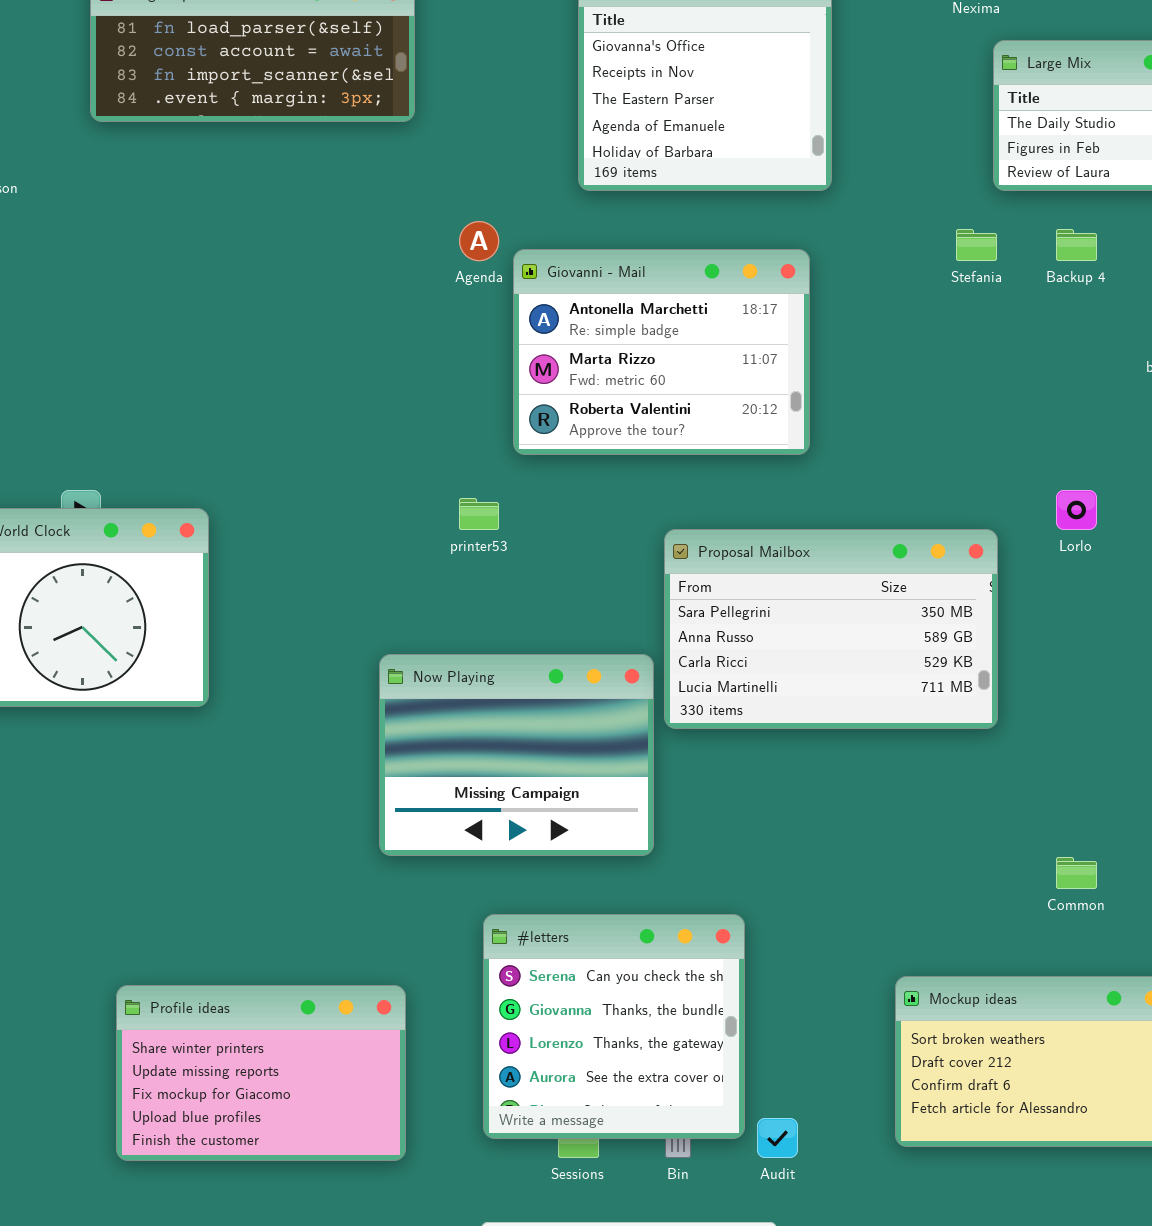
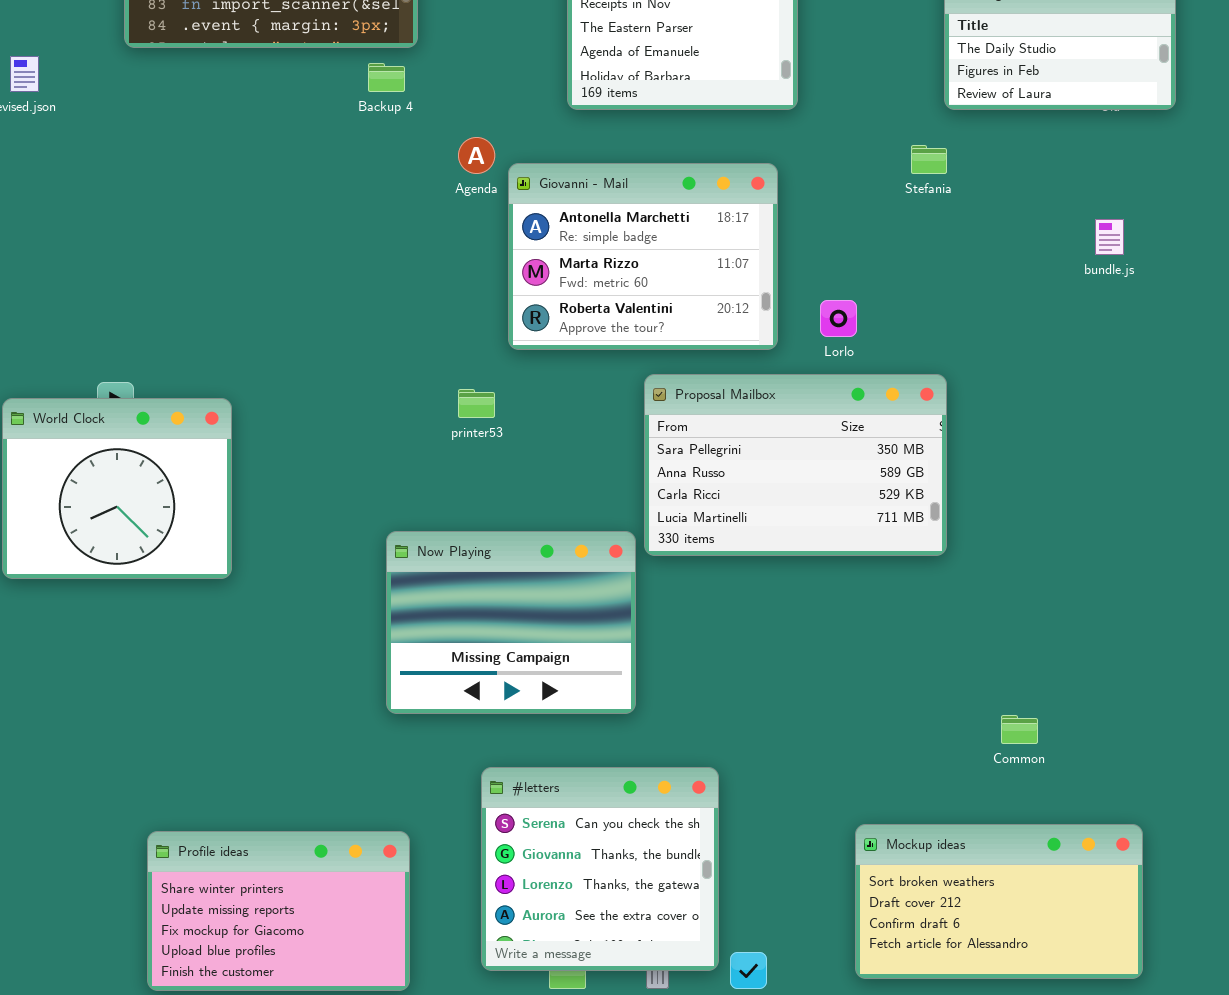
Backup 4: [1056,229,1097,261] -> [368,63,405,92], moved
Lorlo: [1056,490,1097,530] -> [820,300,857,337], moved
Proposal Mailbox: [664,529,998,729] -> [644,374,947,556], moved

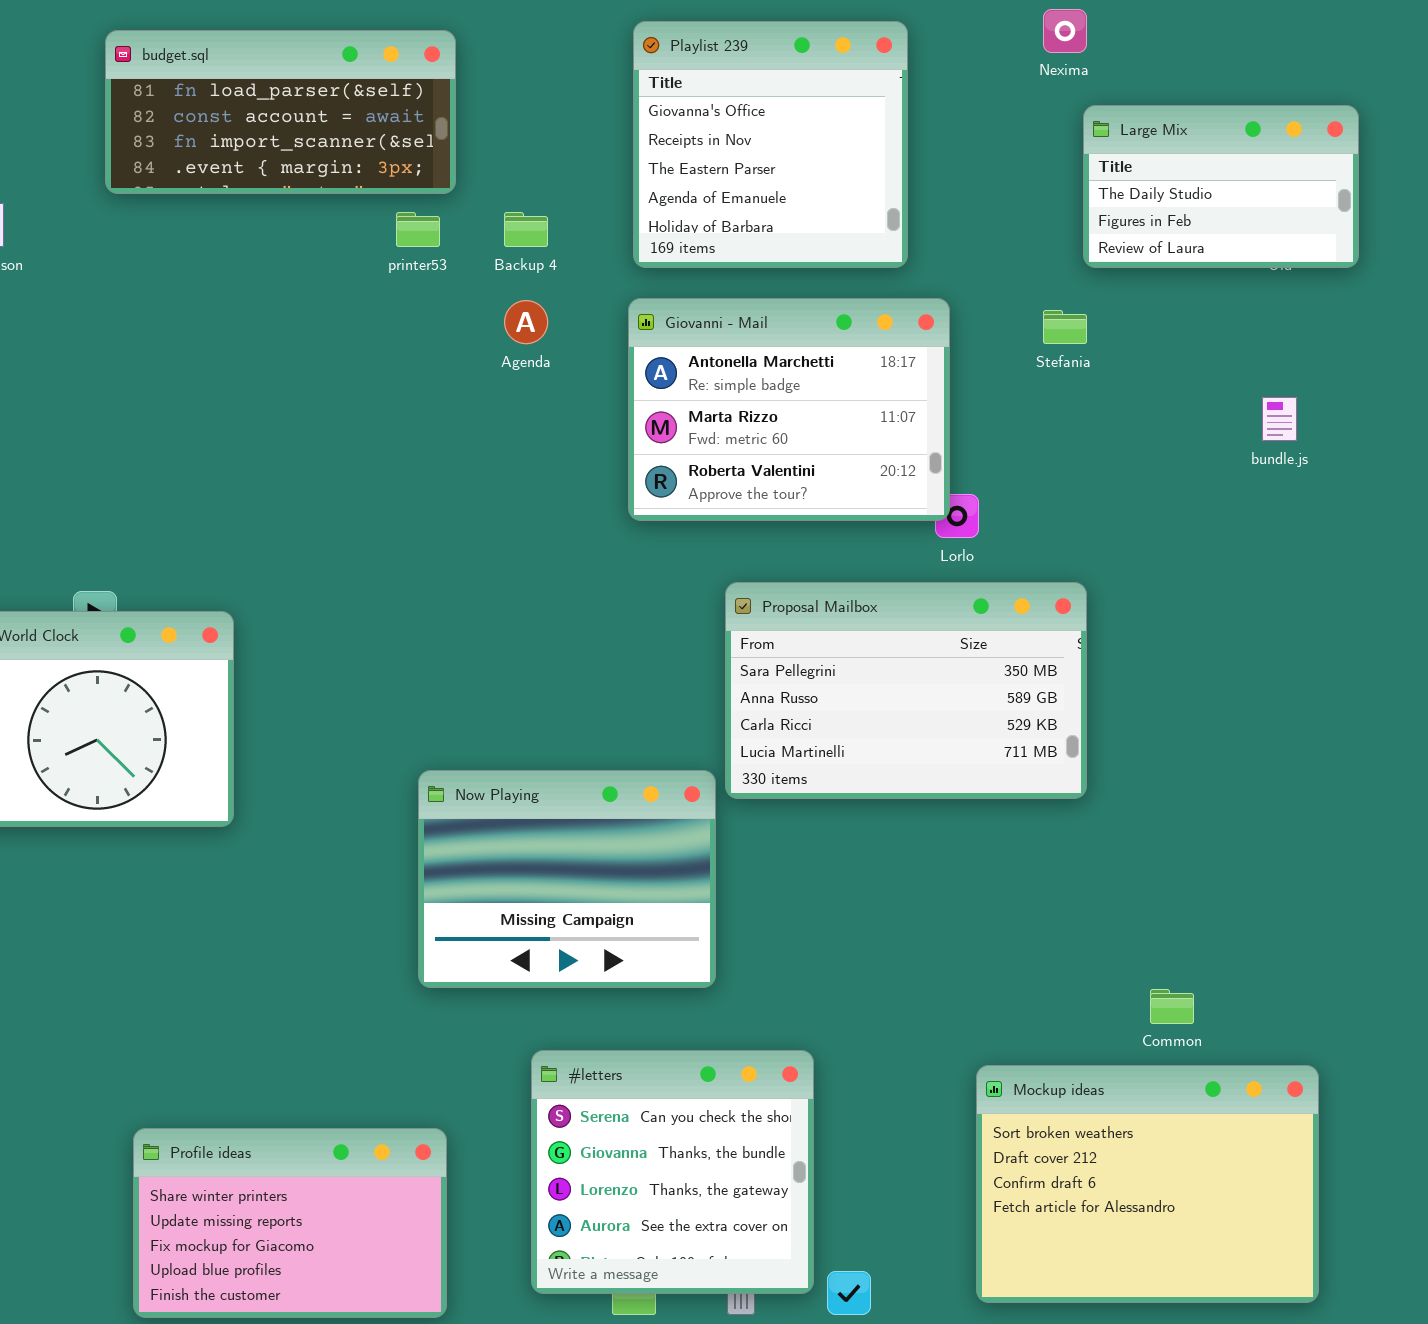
Backup 4: [368,63,405,92] -> [504,212,548,247], moved
Giovanni - Mail: [508,163,778,350] -> [628,298,950,521], moved
printer53: [458,389,495,418] -> [396,212,440,247], moved
Mockup ideas: [855,824,1143,979] -> [976,1065,1319,1303], resized

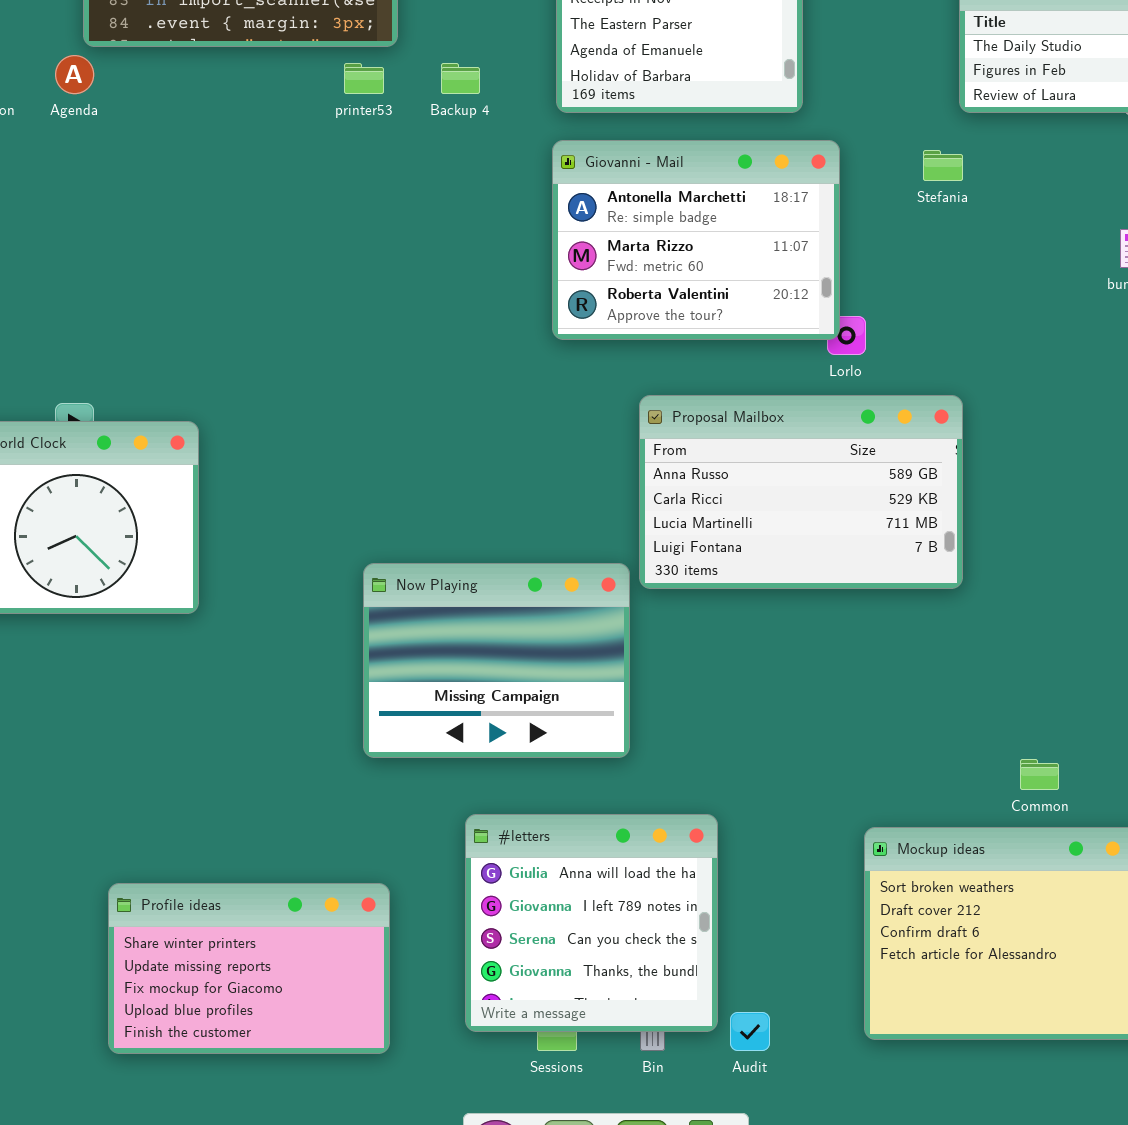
Agenda: [504,300,548,344] -> [55,55,94,94], moved
Proposal Mailbox: [725,582,1087,799] -> [639,395,963,589], scrolled down 1 row
#letters: [531,1050,814,1294] -> [465,814,718,1032], scrolled up 2 rows

